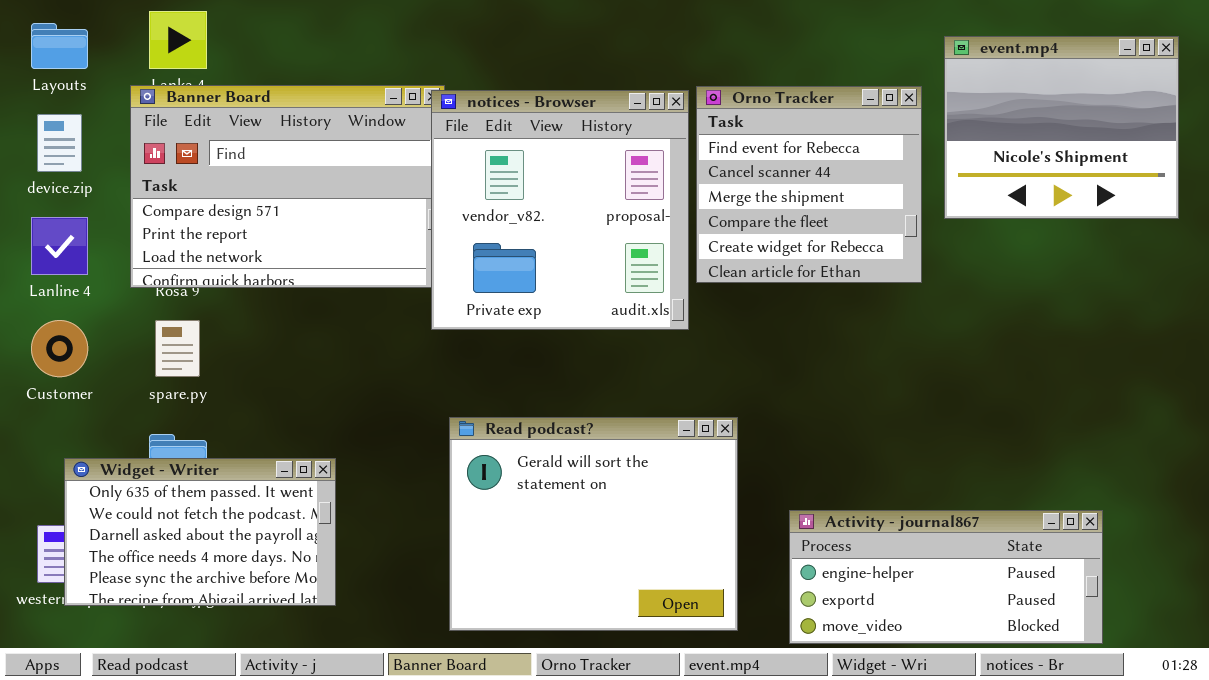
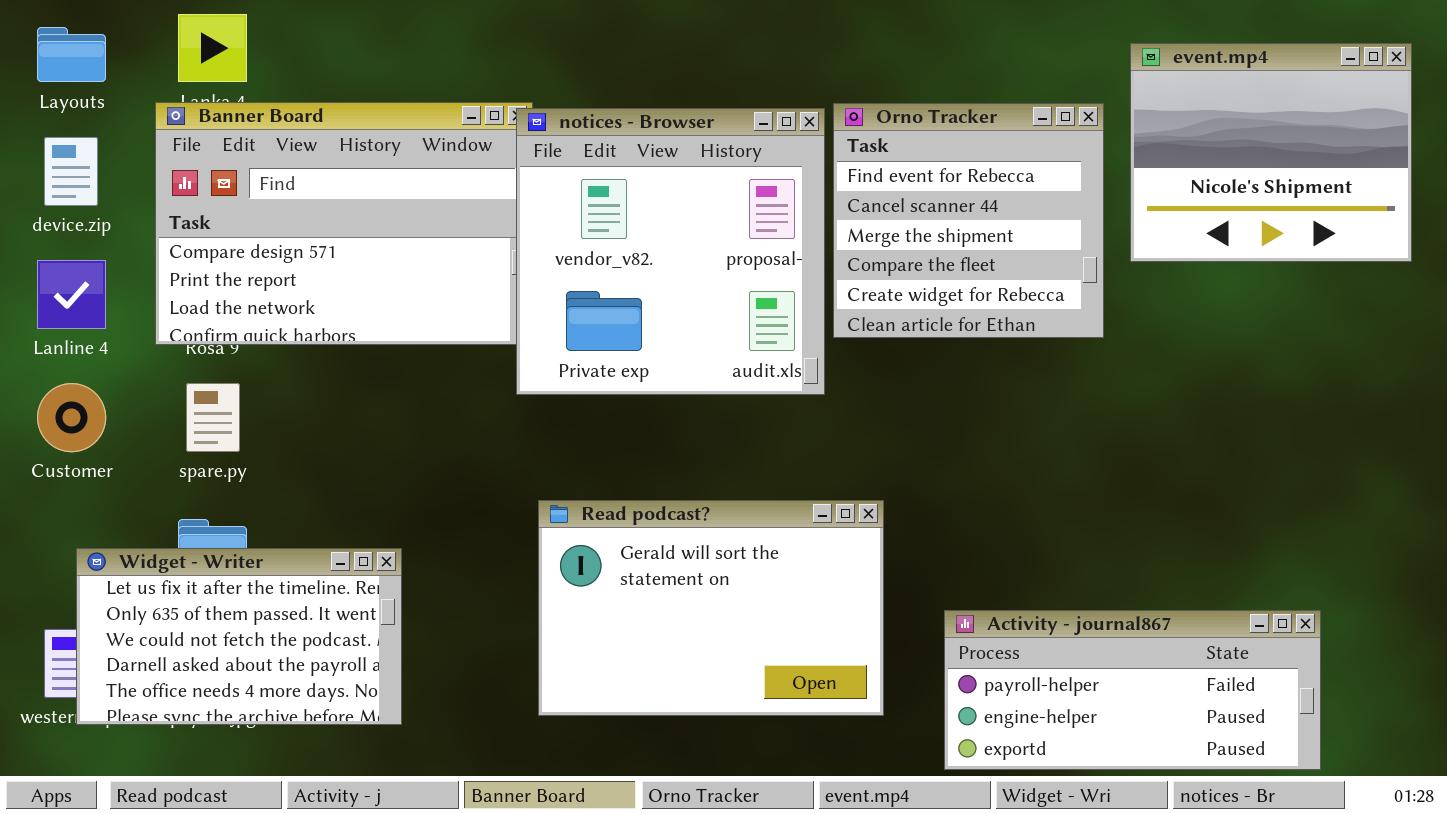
Read podcast?: [449,417,738,631] -> [538,500,884,716], resized
Widget - Writer: [64,458,336,606] -> [76,548,402,725], scrolled up 1 row
Activity - journal867: [789,510,1103,644] -> [944,610,1321,770], scrolled up 1 row

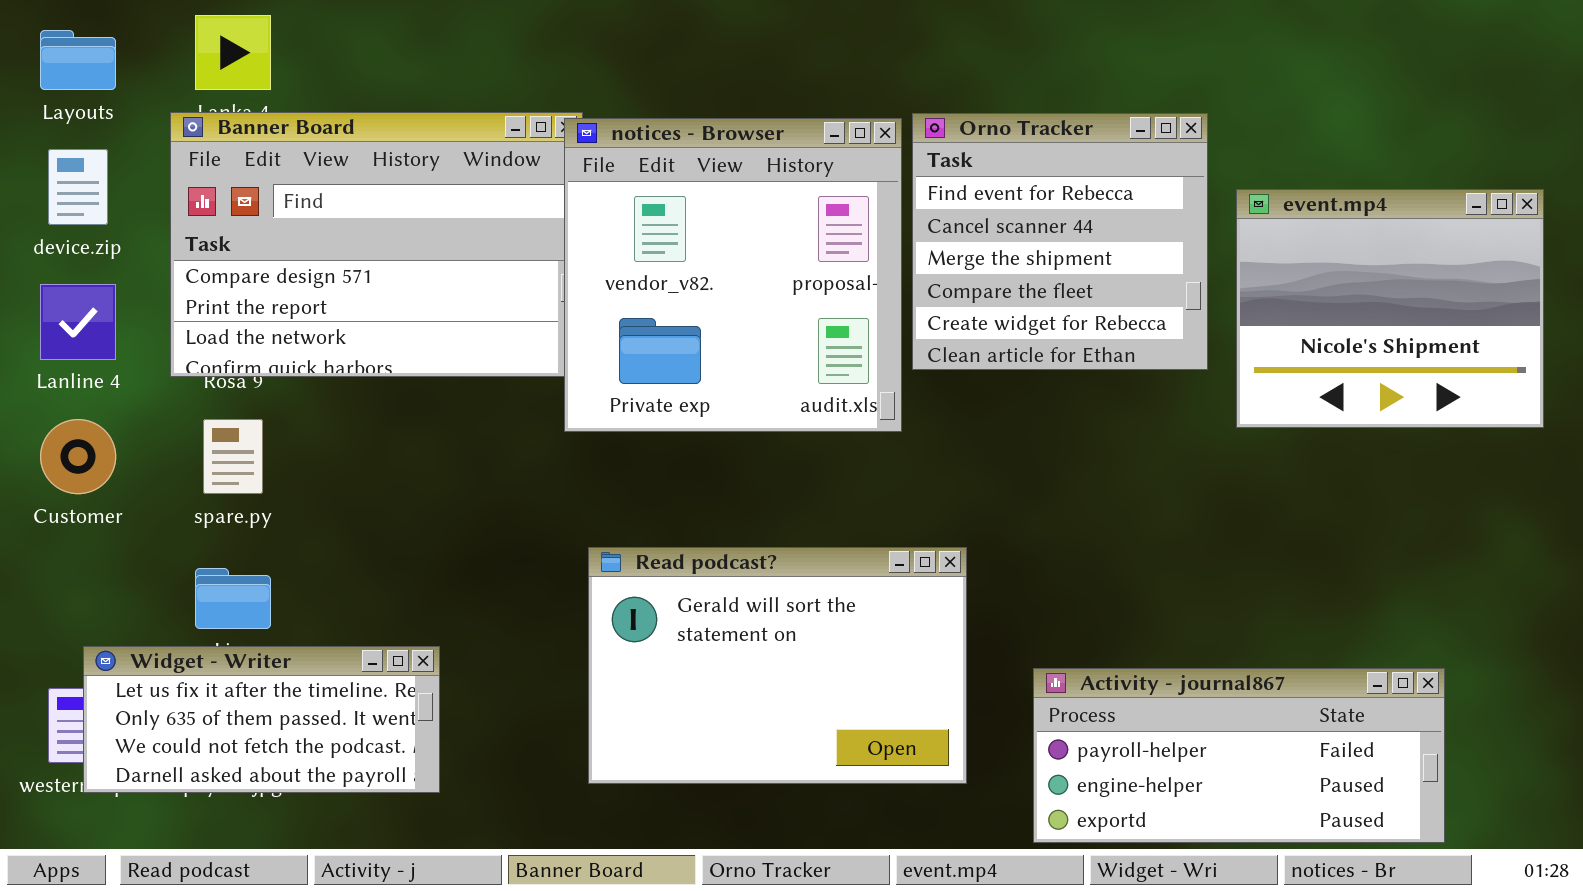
event.mp4: [1130,43,1412,262] -> [1236,189,1544,428], moved
Widget - Writer: [76,548,402,725] -> [83,646,440,793], resized

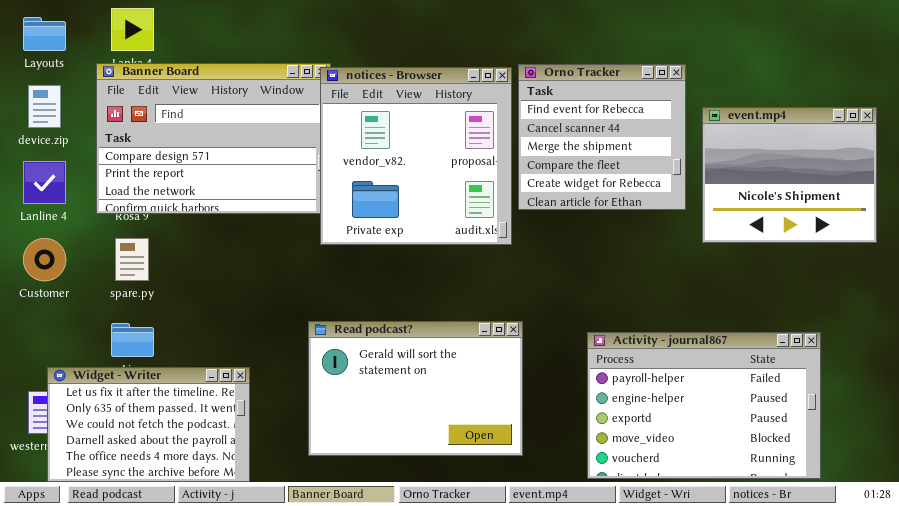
Read podcast?: [588,547,967,784] -> [308,321,523,456], moved
Widget - Writer: [83,646,440,793] -> [47,367,250,482], resized
Activity - journal867: [1033,668,1445,843] -> [587,332,821,479], resized

